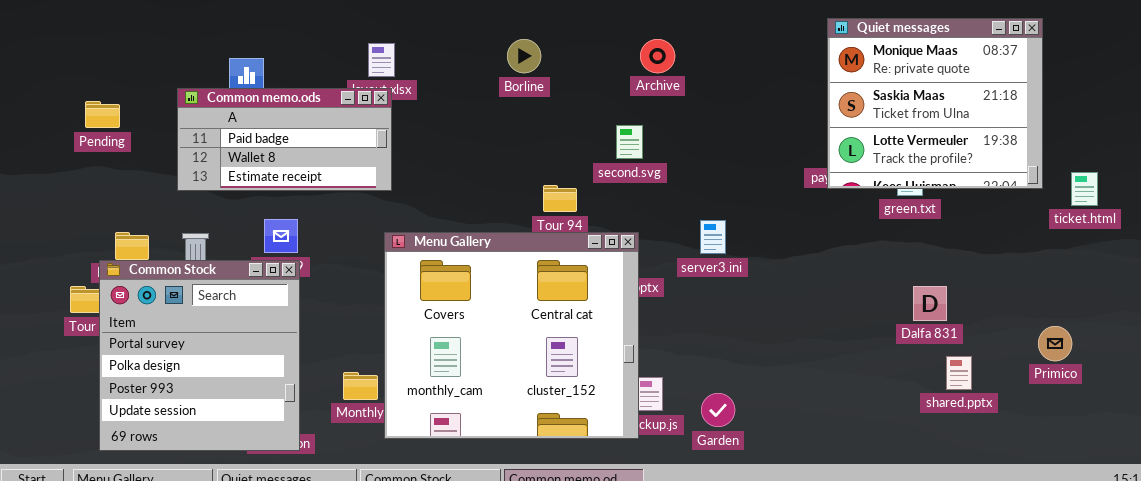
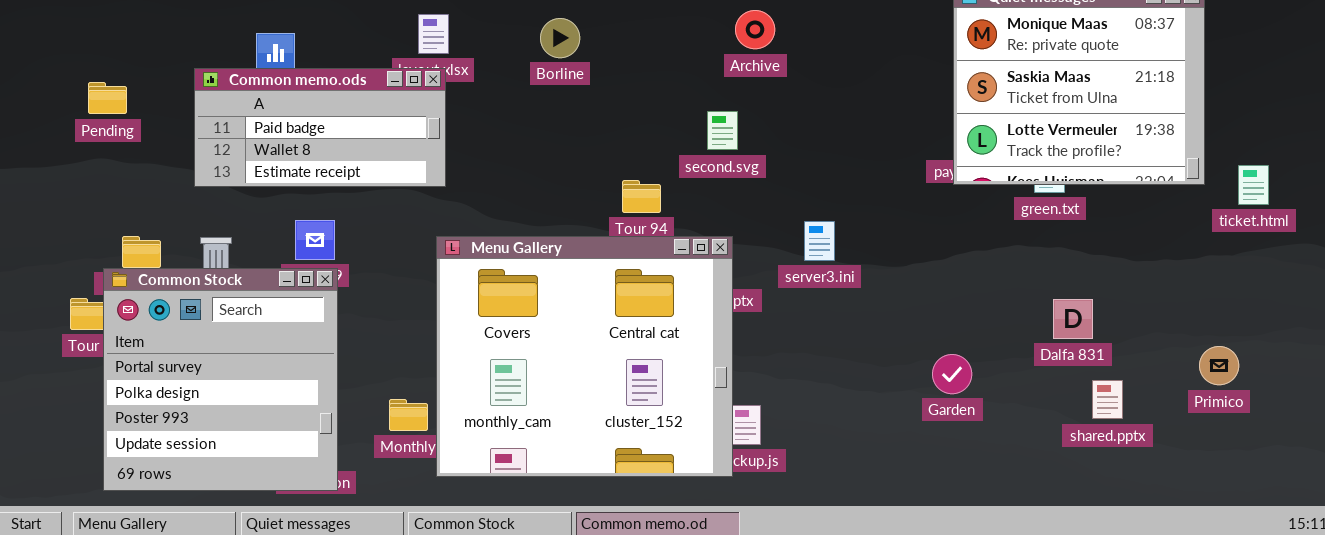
Borline: [507,39,541,73] -> [540,18,580,58], moved
Garden: [701,393,735,427] -> [932,354,972,394], moved

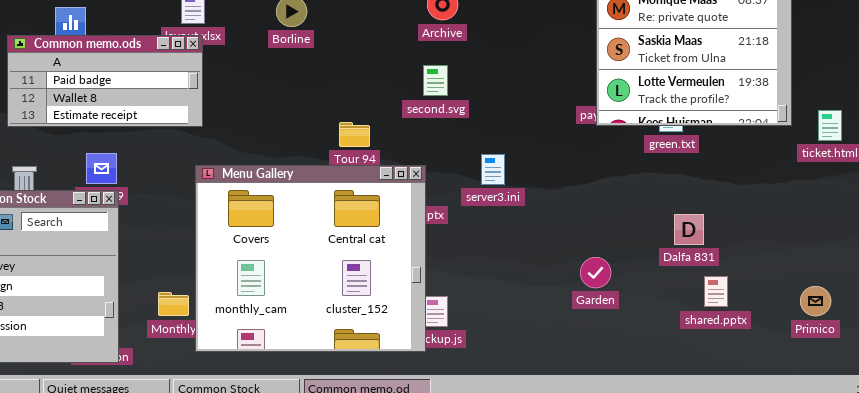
second.svg: [707,111,738,150] -> [423,65,448,96], moved
Primico: [1199,346,1239,385] -> [800,286,831,316], moved

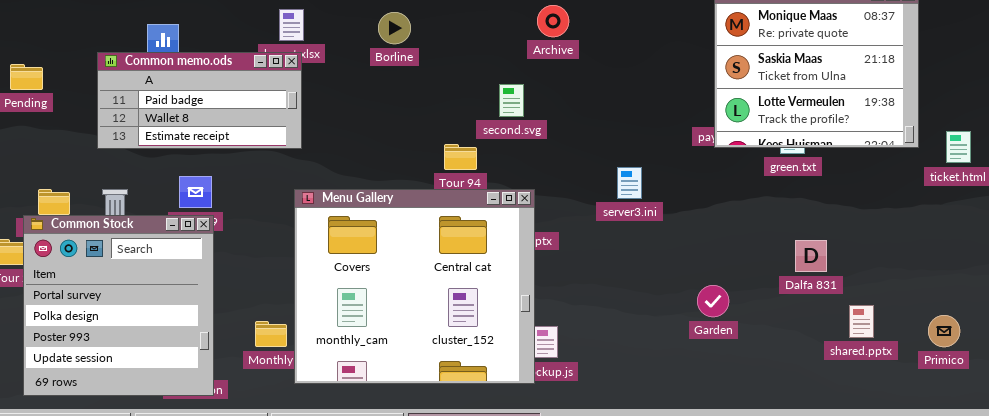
second.svg: [423,65,448,96] -> [499,84,524,117], moved
server3.ini: [481,154,505,185] -> [617,167,642,199], moved
shared.pptx: [704,276,728,307] -> [849,305,874,338], moved

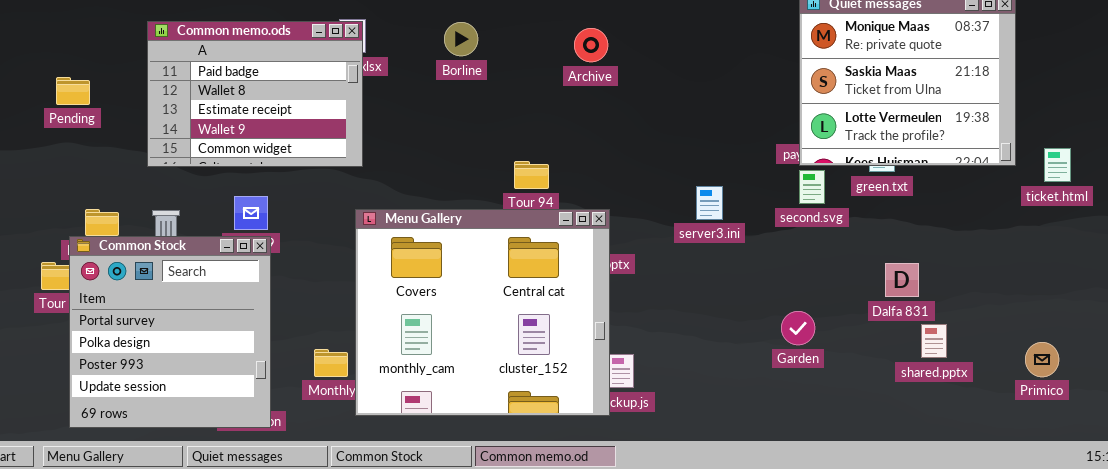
Archive: [537,5,569,37] -> [574,28,608,62], moved
Common memo.ods: [97,52,302,149] -> [147,21,363,167], resized
second.svg: [499,84,524,117] -> [799,170,825,204], moved
shared.pptx: [849,305,874,338] -> [921,324,947,358], moved

